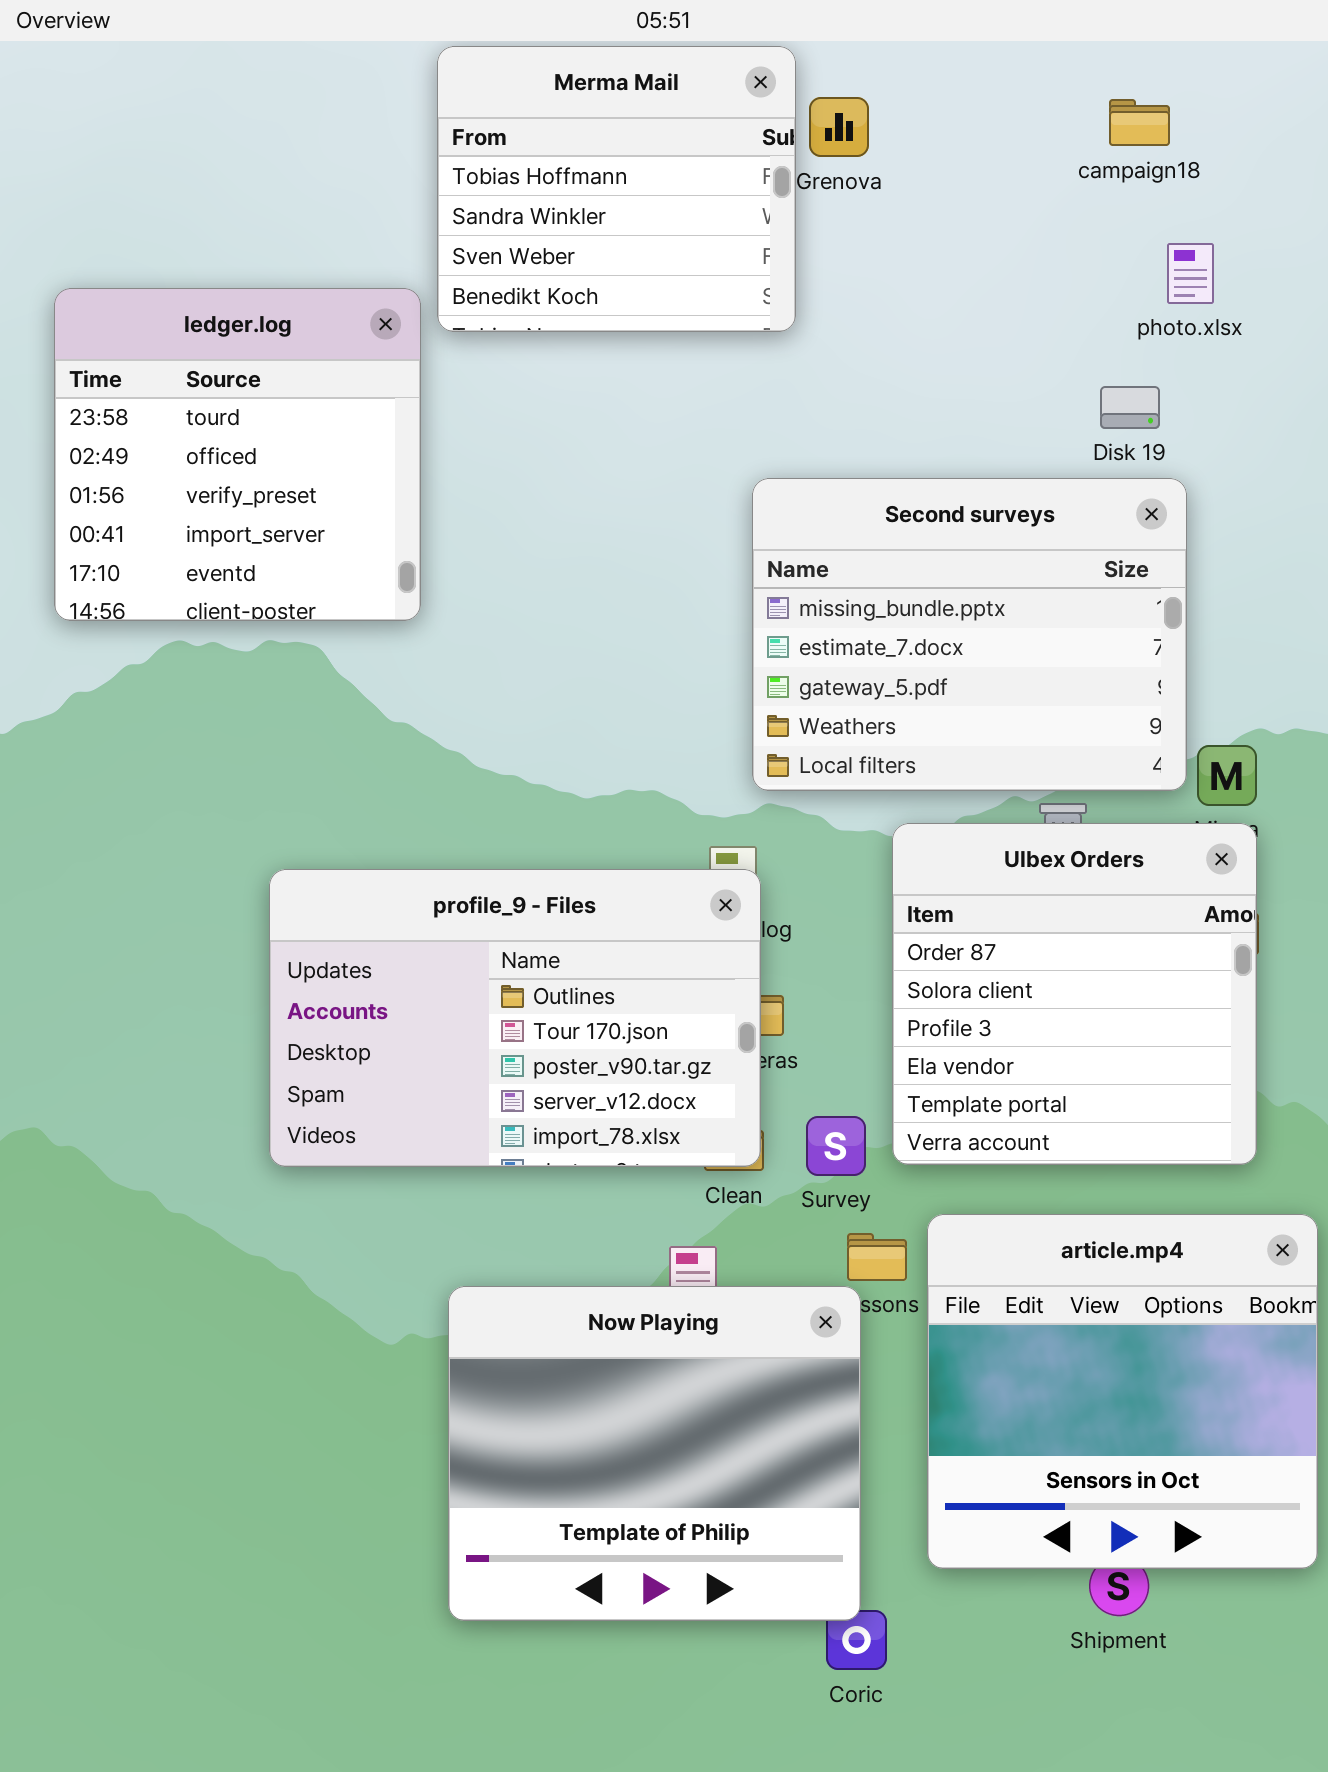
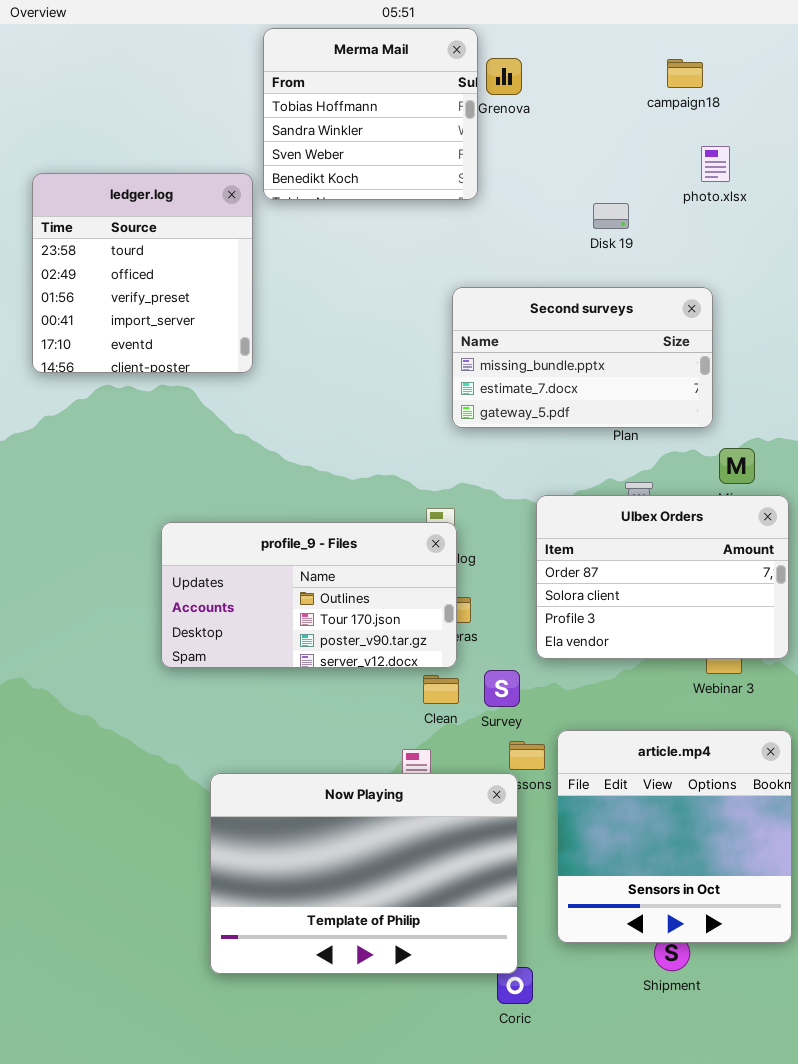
Disk 19: [1100,386,1160,429] -> [593,203,629,229], moved
Second surveys: [752,478,1187,791] -> [452,287,713,428], resized
Ulbex Orders: [892,823,1257,1165] -> [536,495,789,659], resized
profile_9 - Files: [269,869,761,1167] -> [161,522,457,668], resized
Now Playing: [448,1286,861,1621] -> [210,773,518,974], resized

